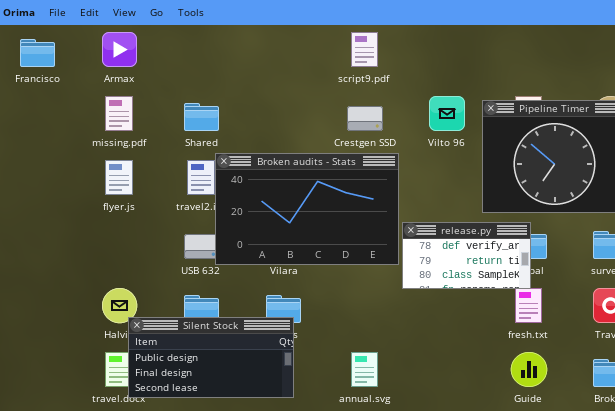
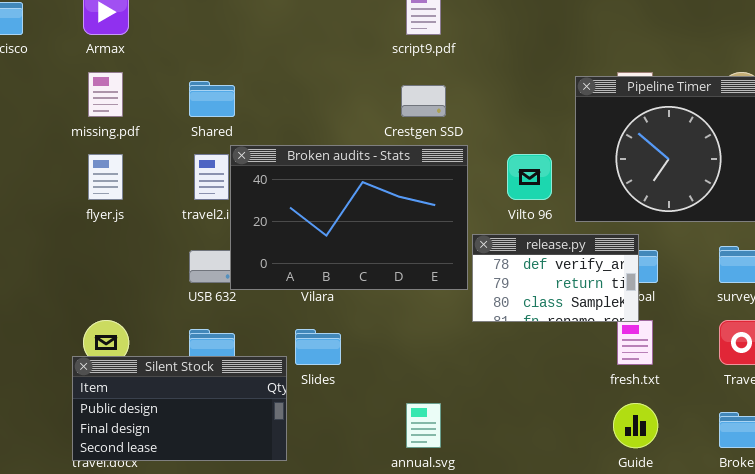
Vilto 96: [429,96,465,131] -> [507,154,552,200], moved
Silent Stock: [128,317,294,398] -> [72,356,287,461], moved

